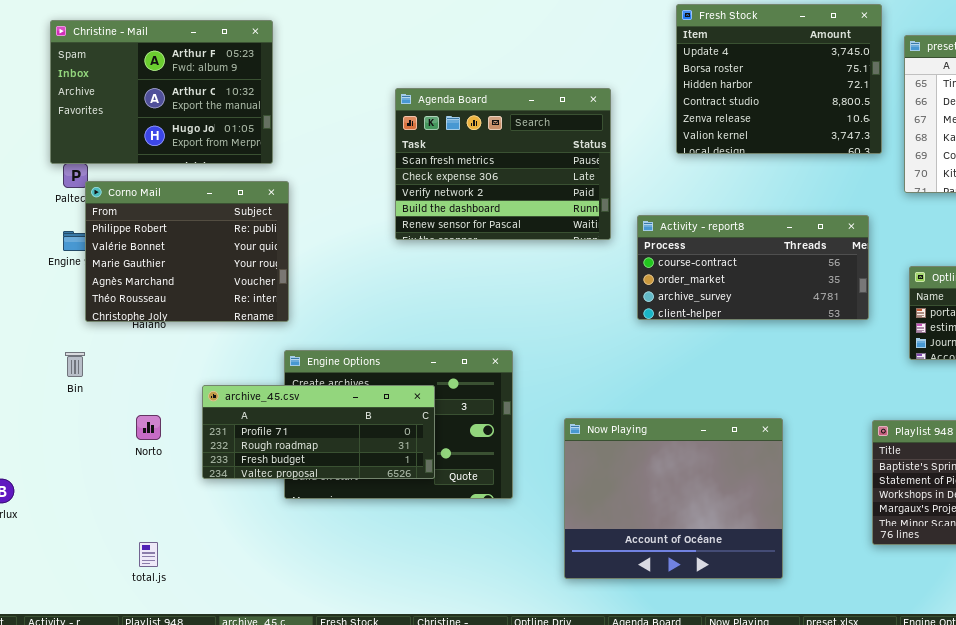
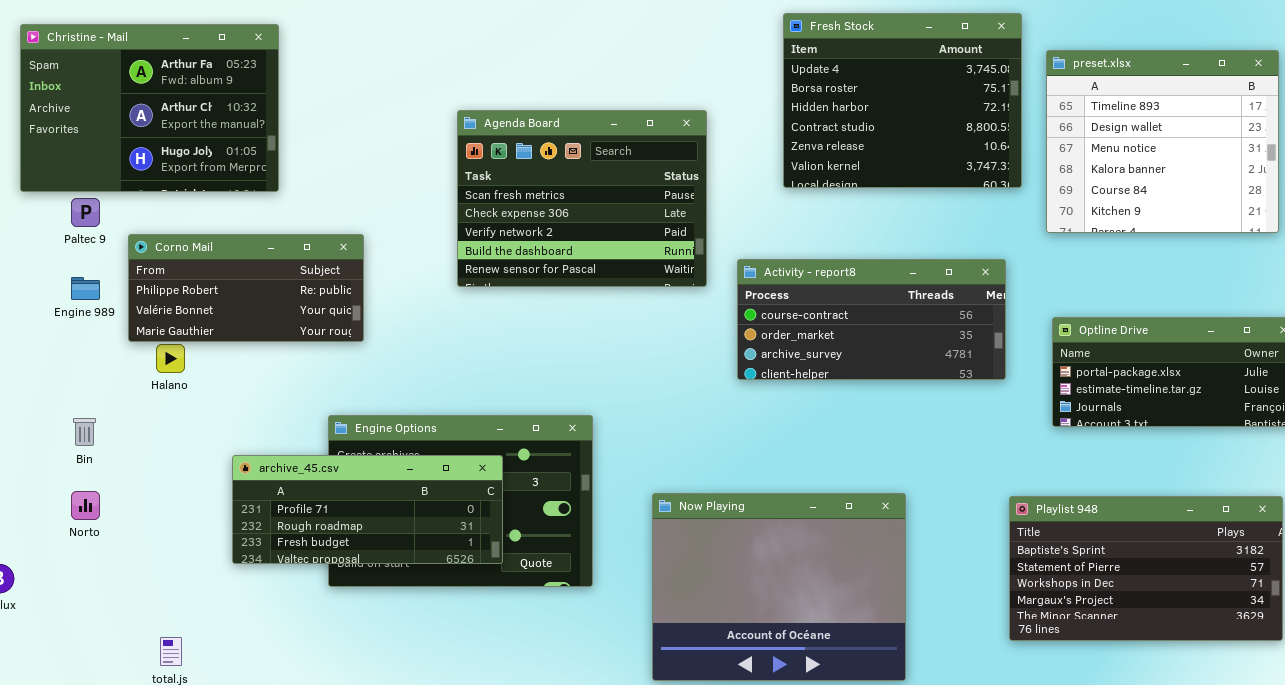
Christine - Mail: [50,20,273,164] -> [20,24,279,192], moved
Corno Mail: [85,181,289,322] -> [128,234,364,342], moved, resized
Norto: [136,415,161,440] -> [71,491,100,520], moved

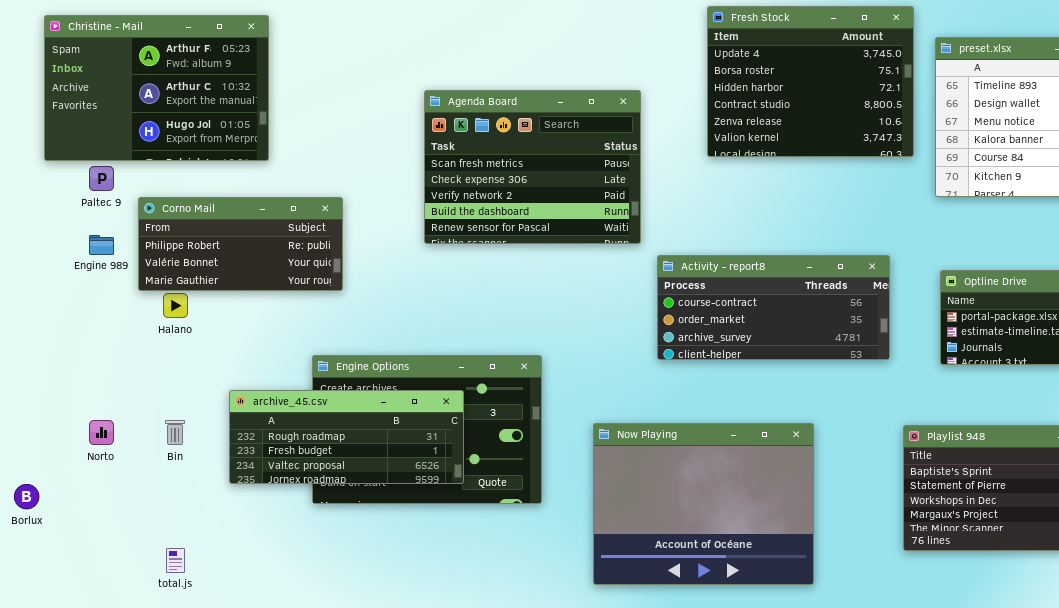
Activity - report8: [737,259,1006,380] -> [657,255,890,360], moved
Bin: [73,418,96,446] -> [165,420,185,445], moved
archive_45.csv: [232,455,503,564] -> [229,390,464,484], scrolled down 1 row

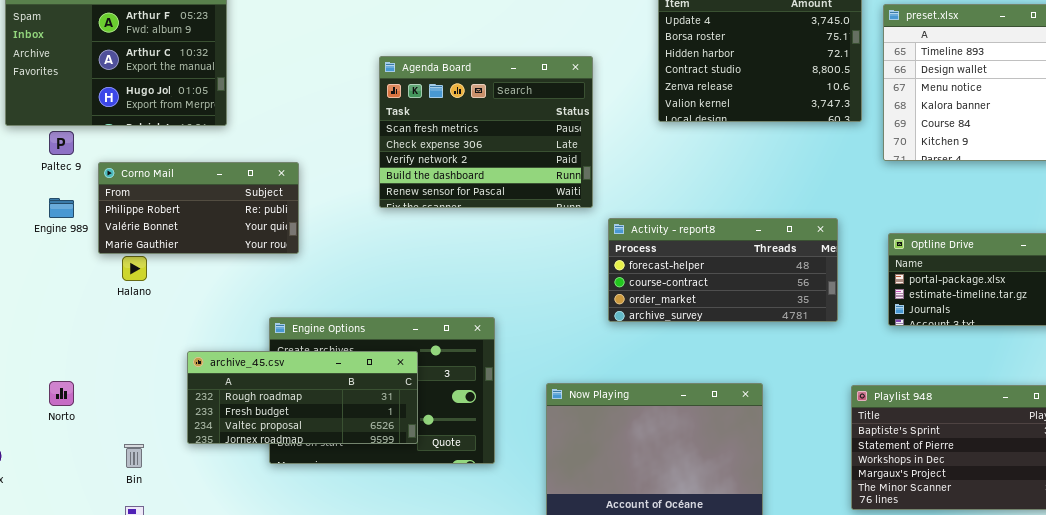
Activity - report8: [657,255,890,360] -> [608,218,838,322], scrolled up 1 row
Bin: [165,420,185,445] -> [124,444,144,468], moved

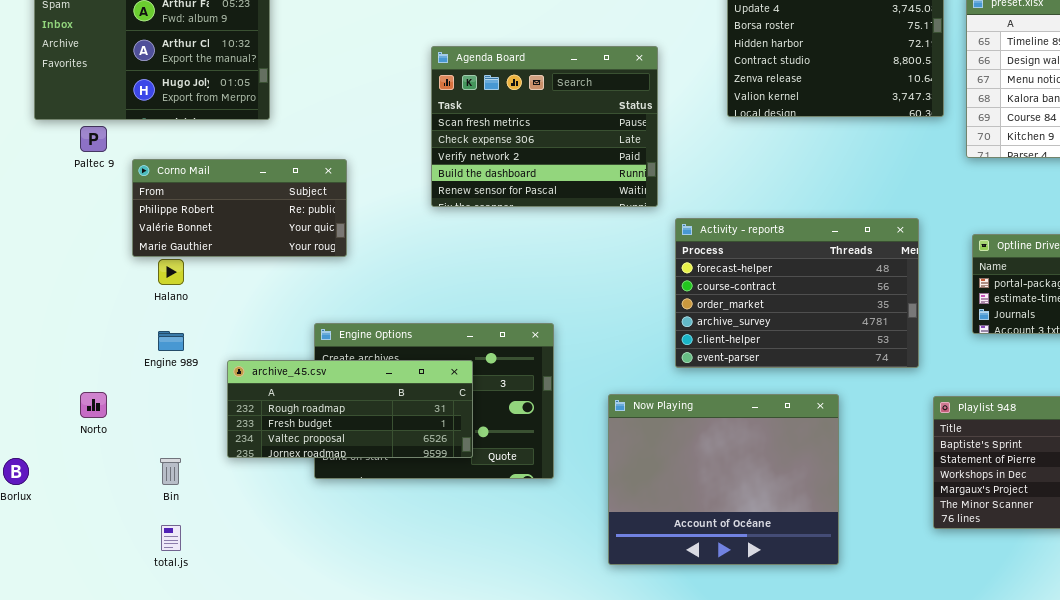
Engine 989: [49,198,74,218] -> [158,331,184,351], moved
Activity - report8: [608,218,838,322] -> [675,218,919,368], resized

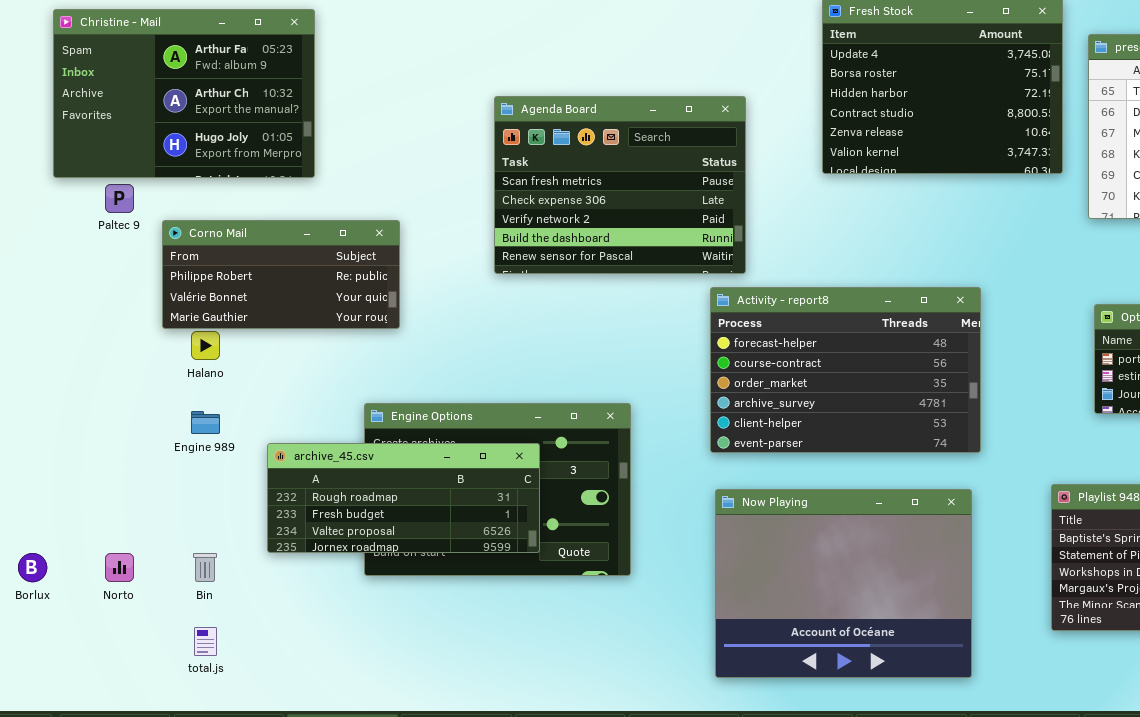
Activity - report8: [675,218,919,368] -> [710,287,981,453], moved
Norto: [80,392,107,418] -> [105,553,134,582], moved
Now Playing: [608,394,839,565] -> [715,489,972,678], moved

